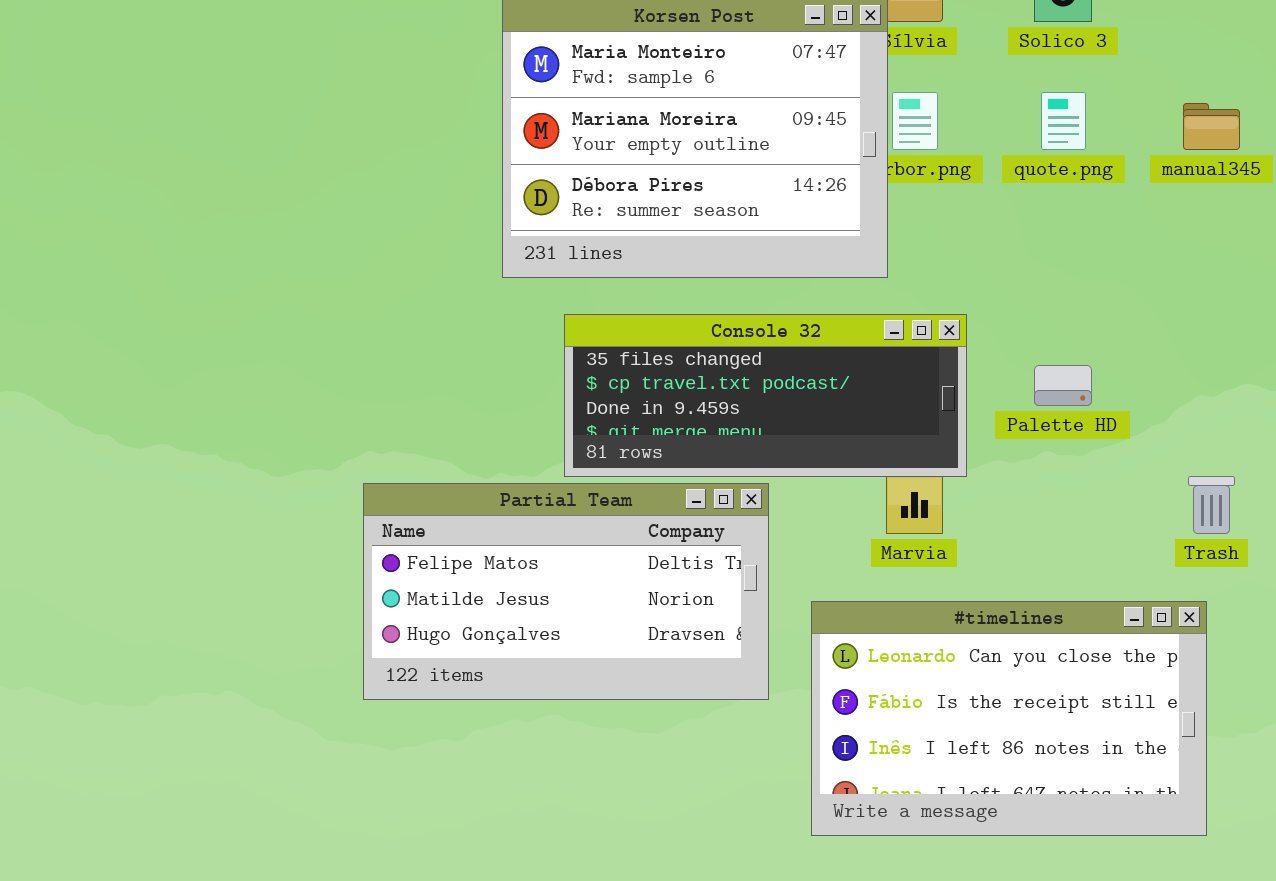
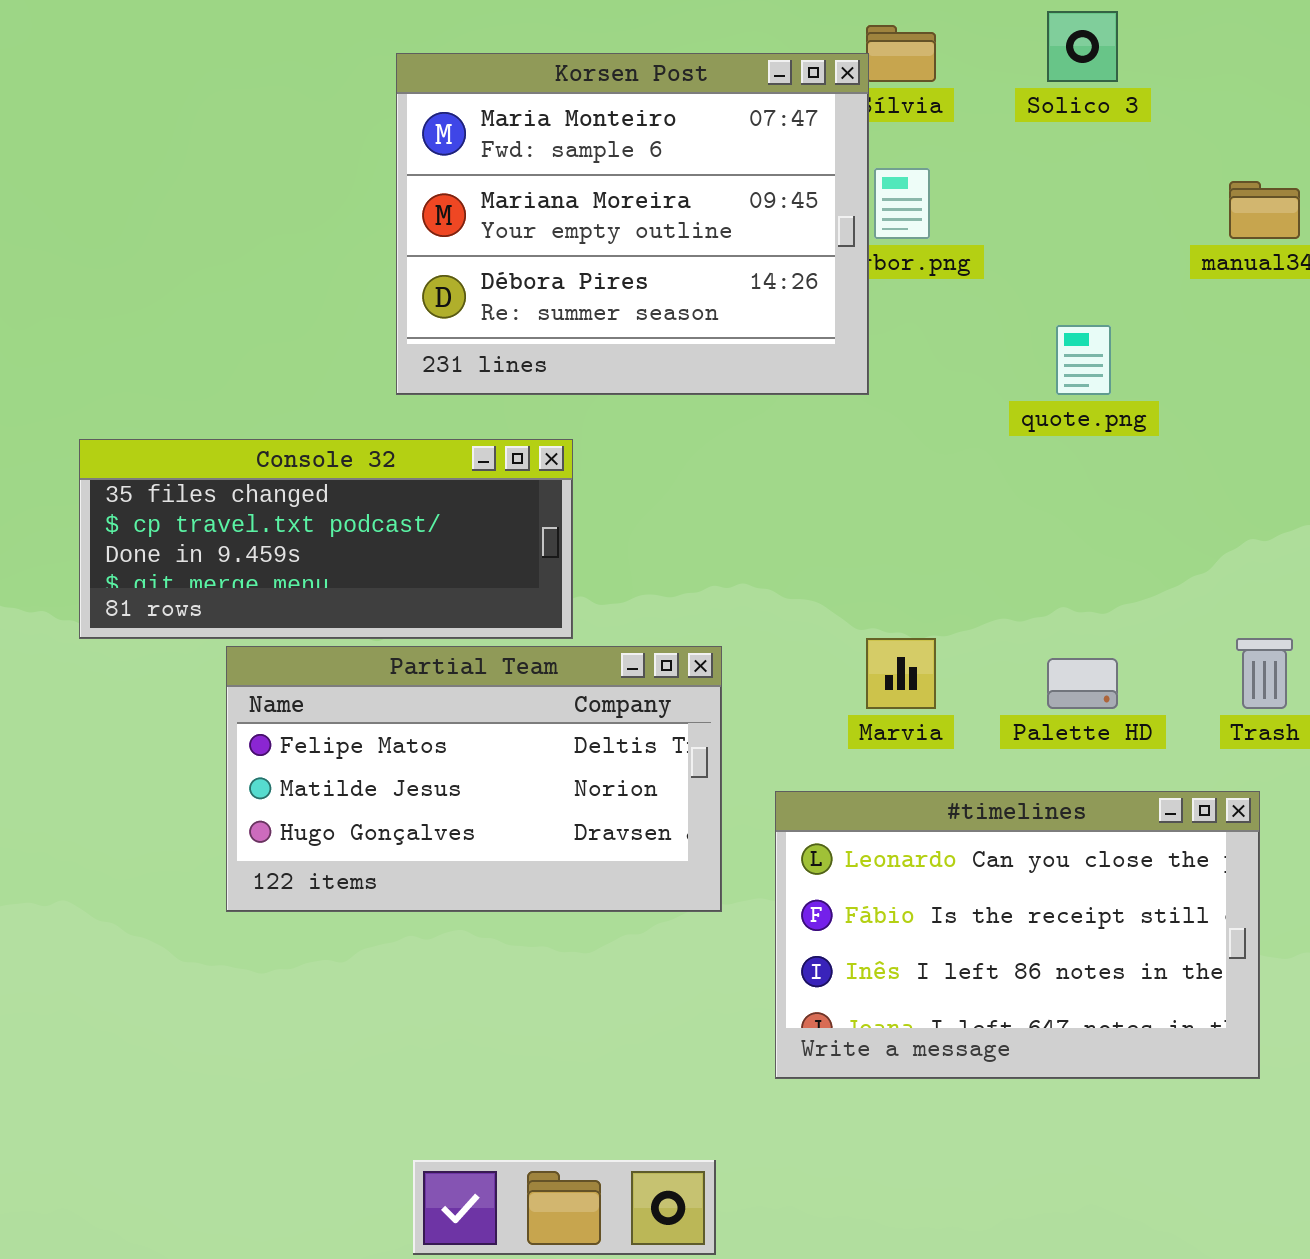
quote.png: [1041,92,1086,150] -> [1056,325,1111,395], moved
Console 32: [564,314,967,477] -> [79,439,573,639], moved
Palette HD: [1034,365,1092,406] -> [1047,658,1118,709], moved

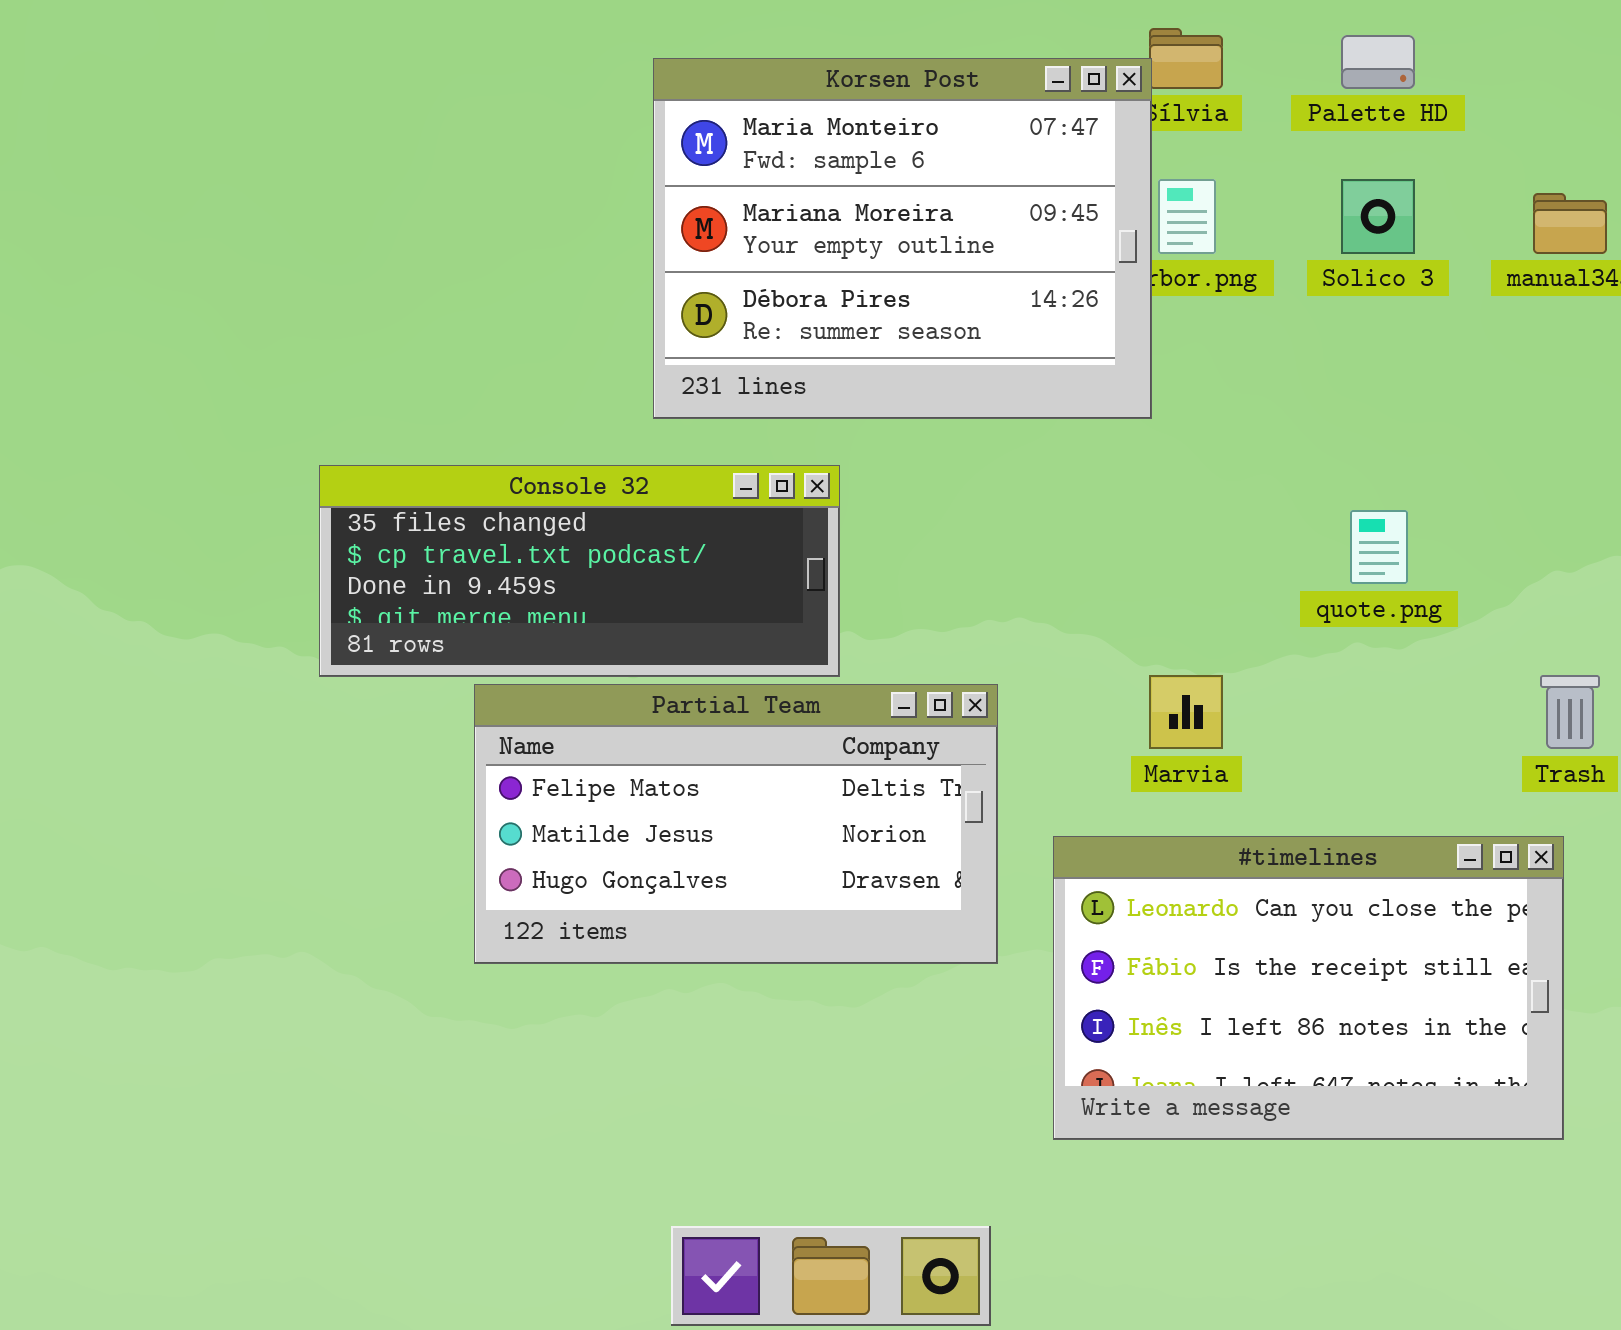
Solico 3: [1047,11,1118,82] -> [1341,179,1415,254], moved
quote.png: [1056,325,1111,395] -> [1350,510,1408,584], moved
Palette HD: [1047,658,1118,709] -> [1341,35,1415,89], moved

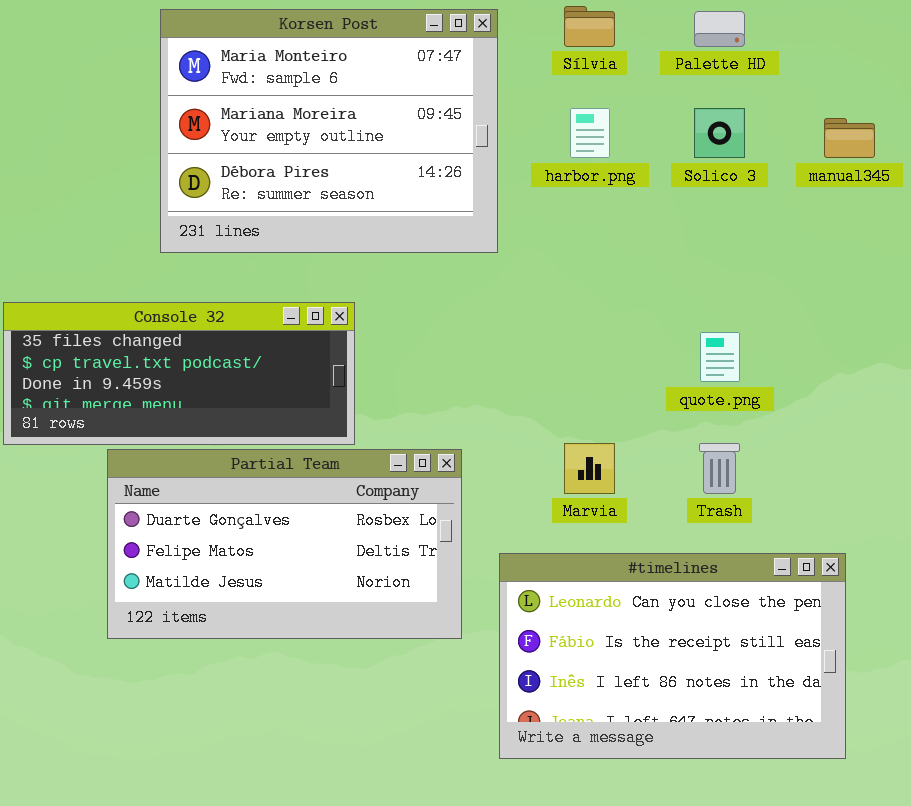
Korsen Post: [653,58,1152,419] -> [160,9,498,253], moved
Trash: [1540,675,1600,749] -> [699,443,740,494], moved
Partial Team: [474,684,998,964] -> [107,449,462,639], scrolled up 1 row

